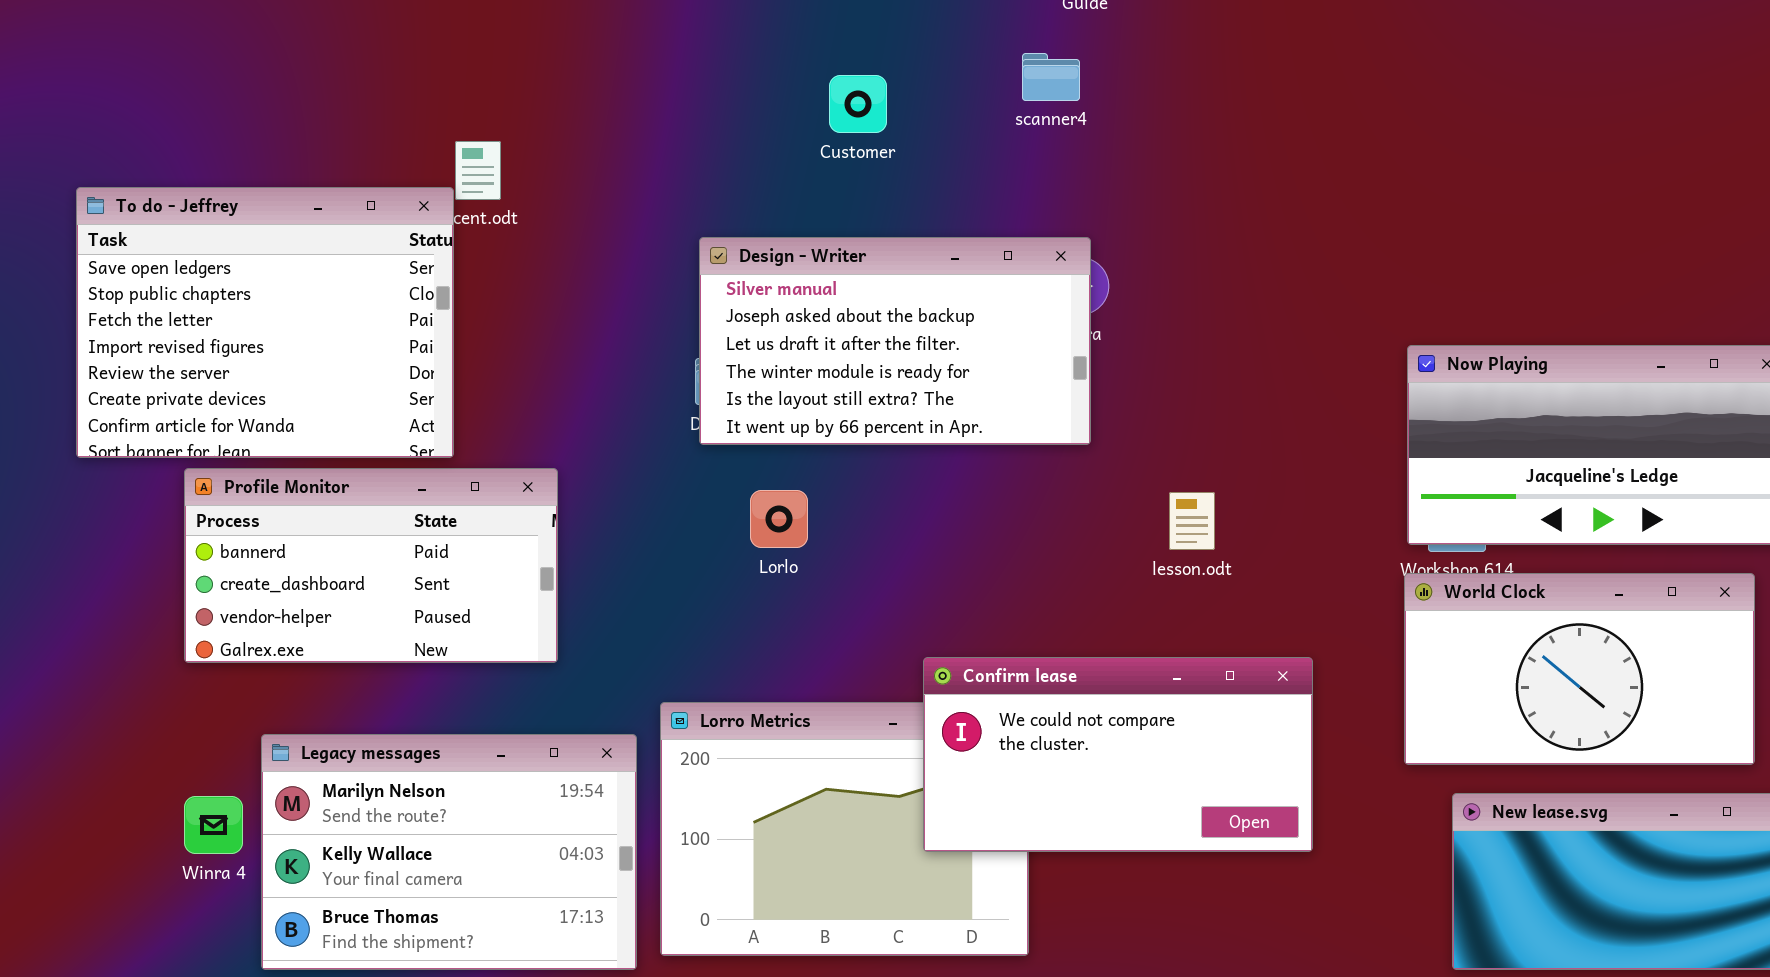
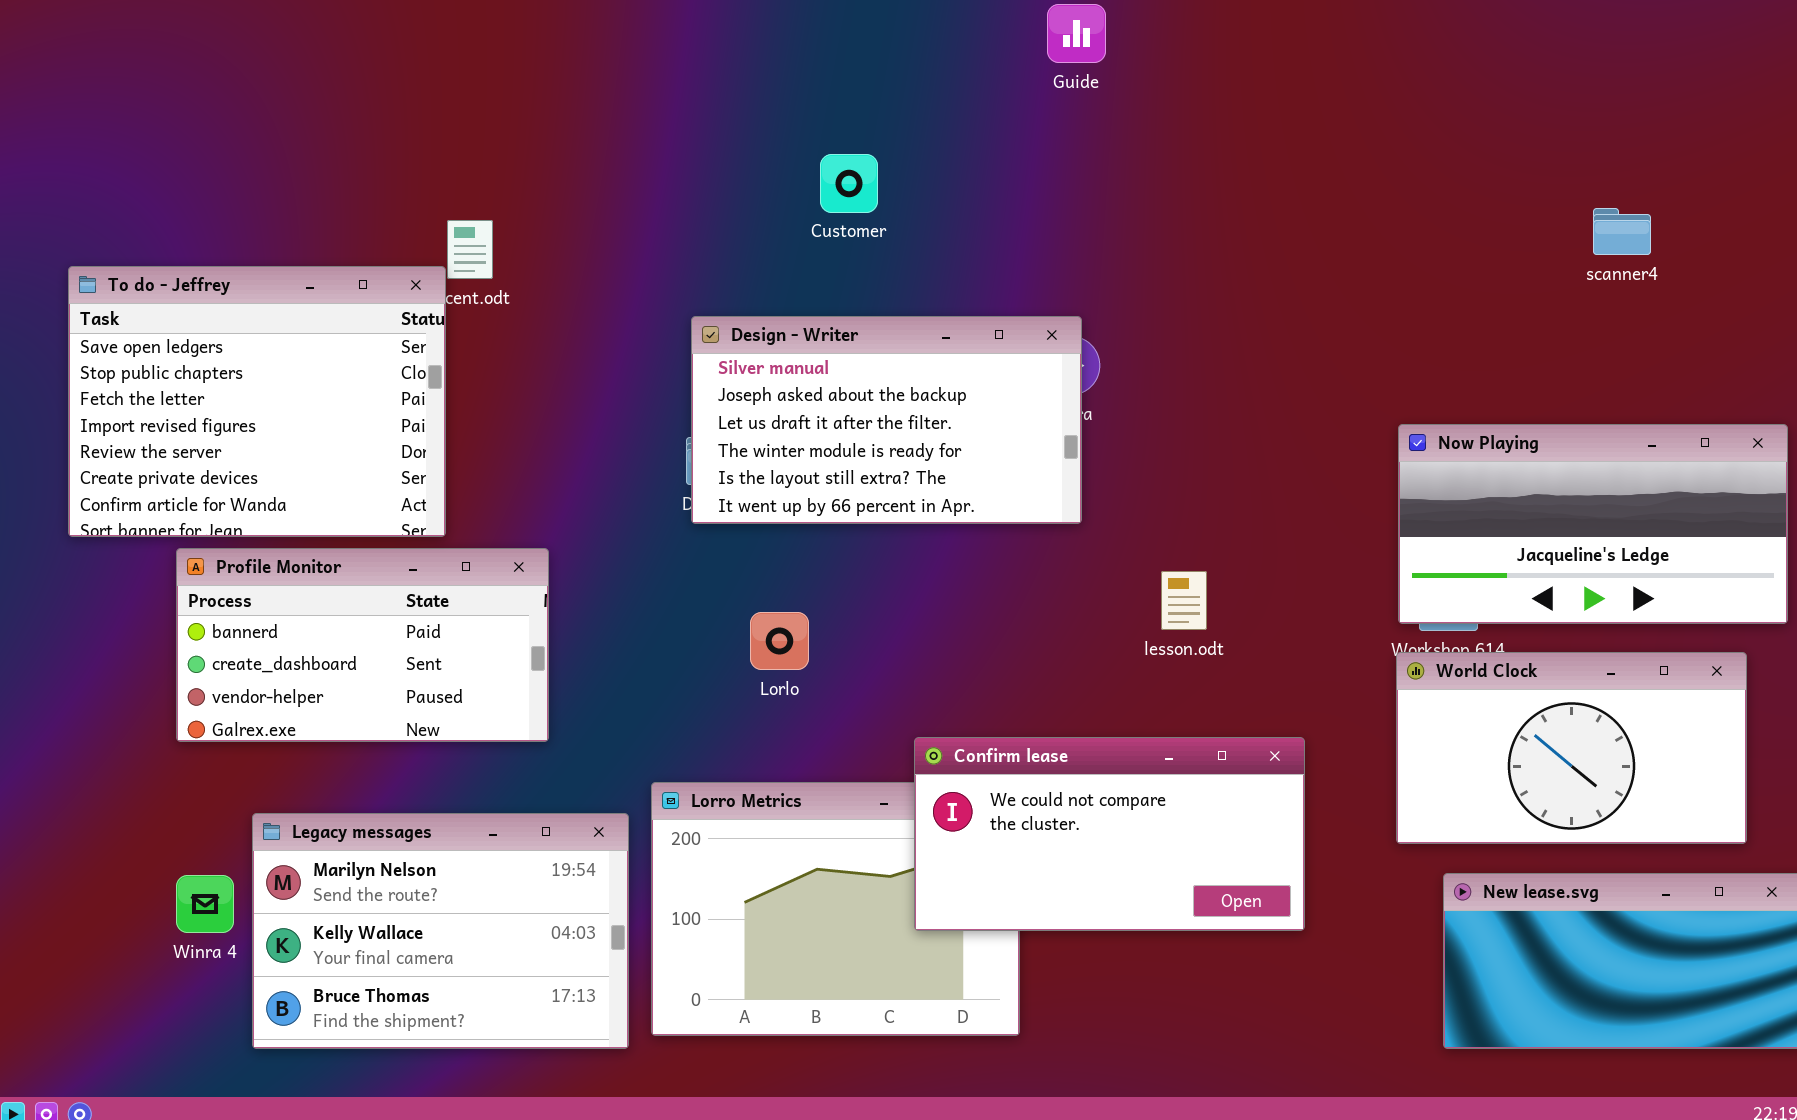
scanner4: [1022,53,1080,101] -> [1593,208,1651,255], moved
Lorlo: [750,490,808,548] -> [750,612,809,670], moved

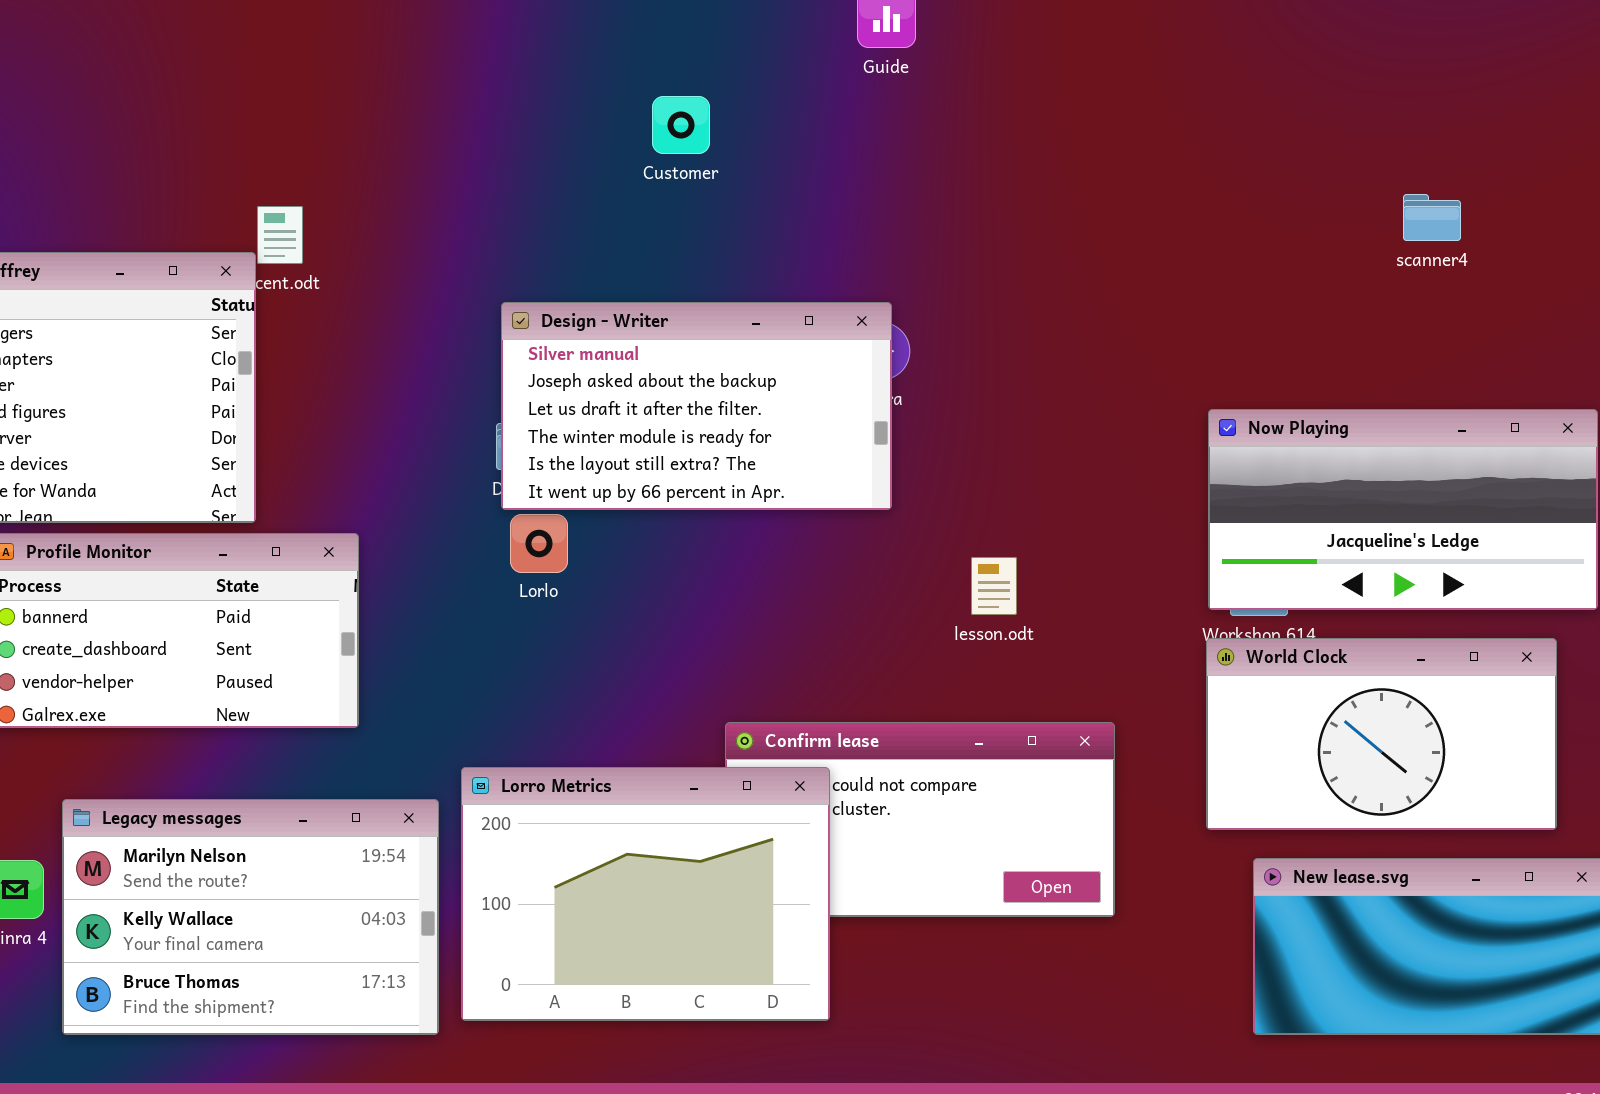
Customer: [820,154,878,213] -> [652,96,710,154], moved
Lorlo: [750,612,809,670] -> [510,514,568,573], moved
Lorro Metrics: [651,782,1020,1036] -> [461,767,830,1021], raised

